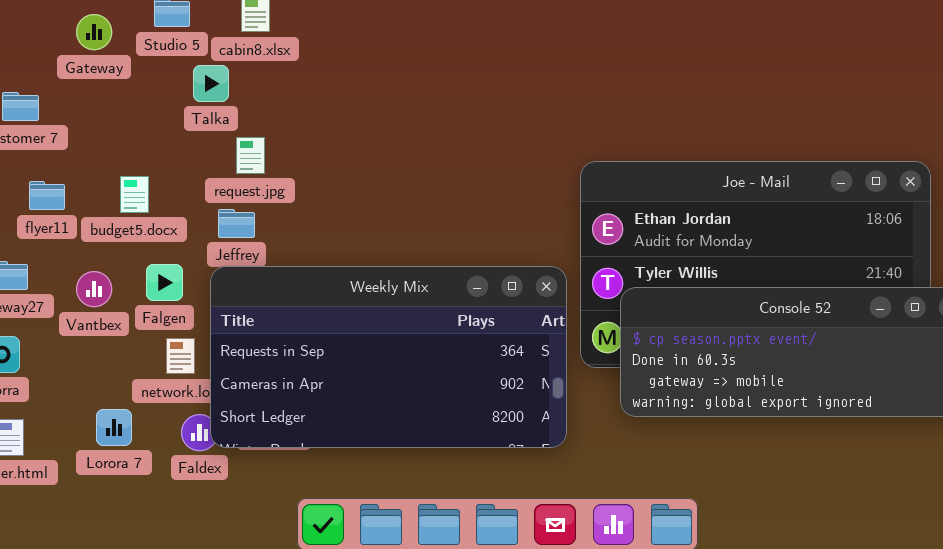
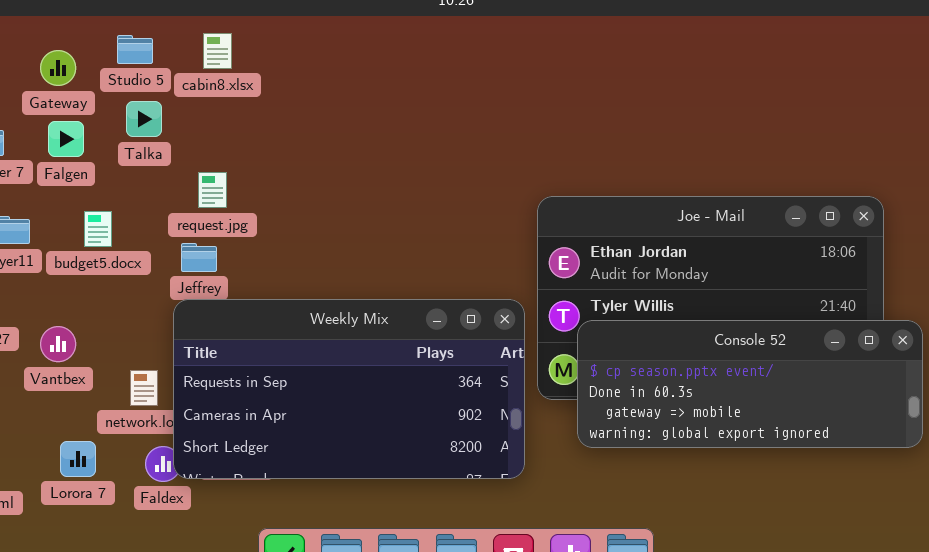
Talka: [193,65,229,102] -> [126,101,162,137], moved
Falgen: [146,264,183,301] -> [48,121,84,157], moved
Vantbex: [76,271,112,307] -> [40,326,76,362], moved

